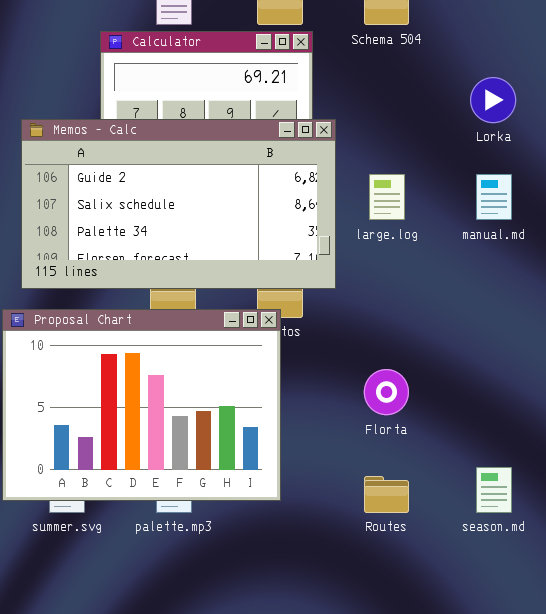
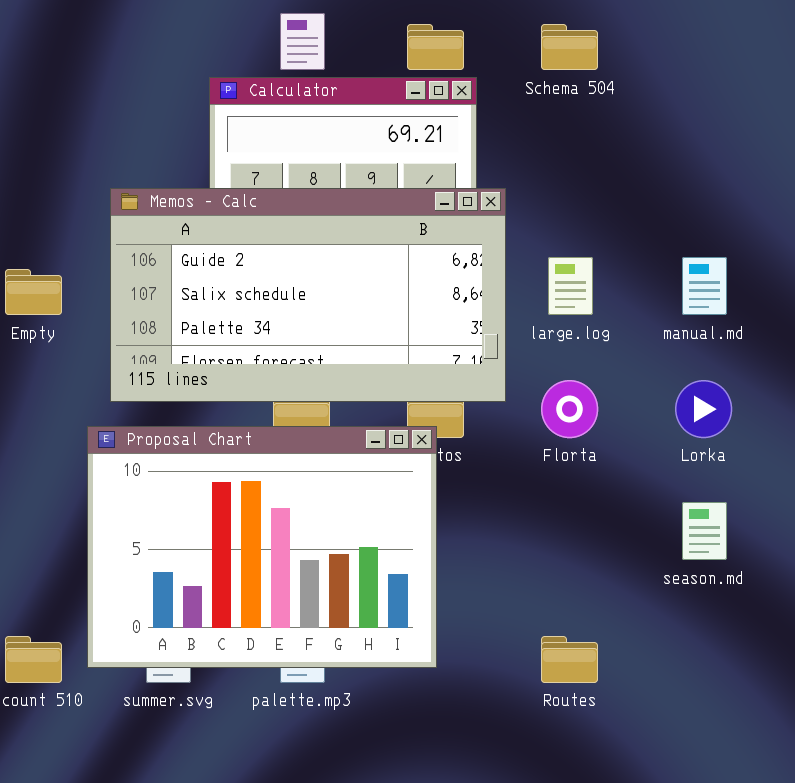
Lorka: [470,77,516,123] -> [675,380,732,438], moved
Florta: [364,369,409,415] -> [541,380,598,438], moved
season.md: [476,467,512,513] -> [682,502,727,560], moved

